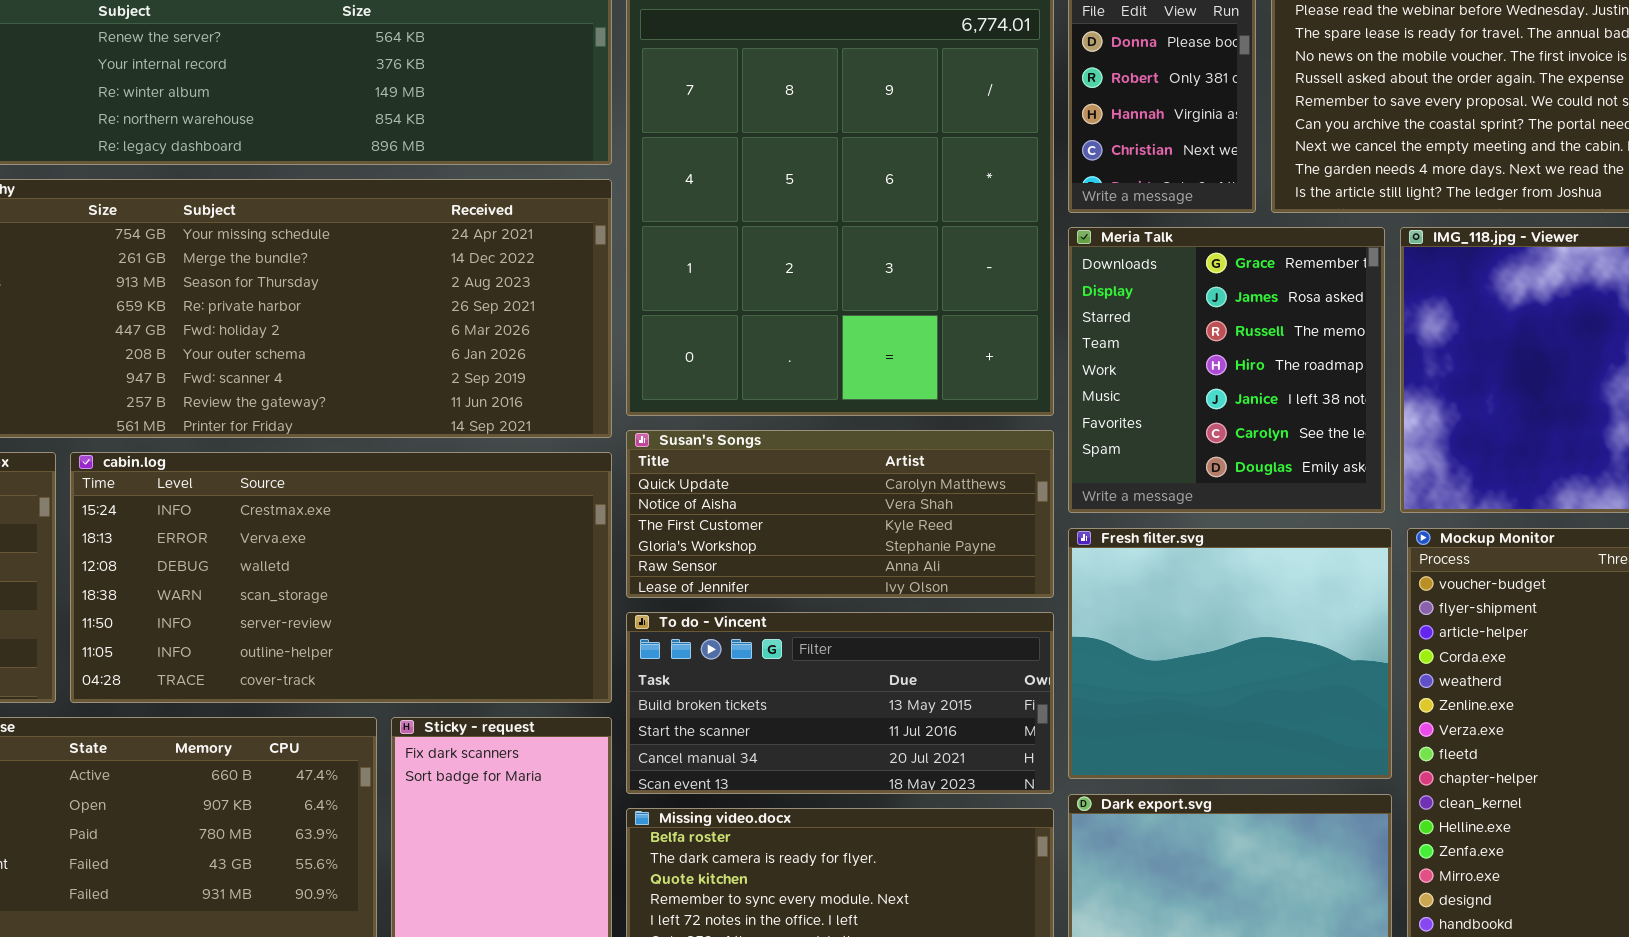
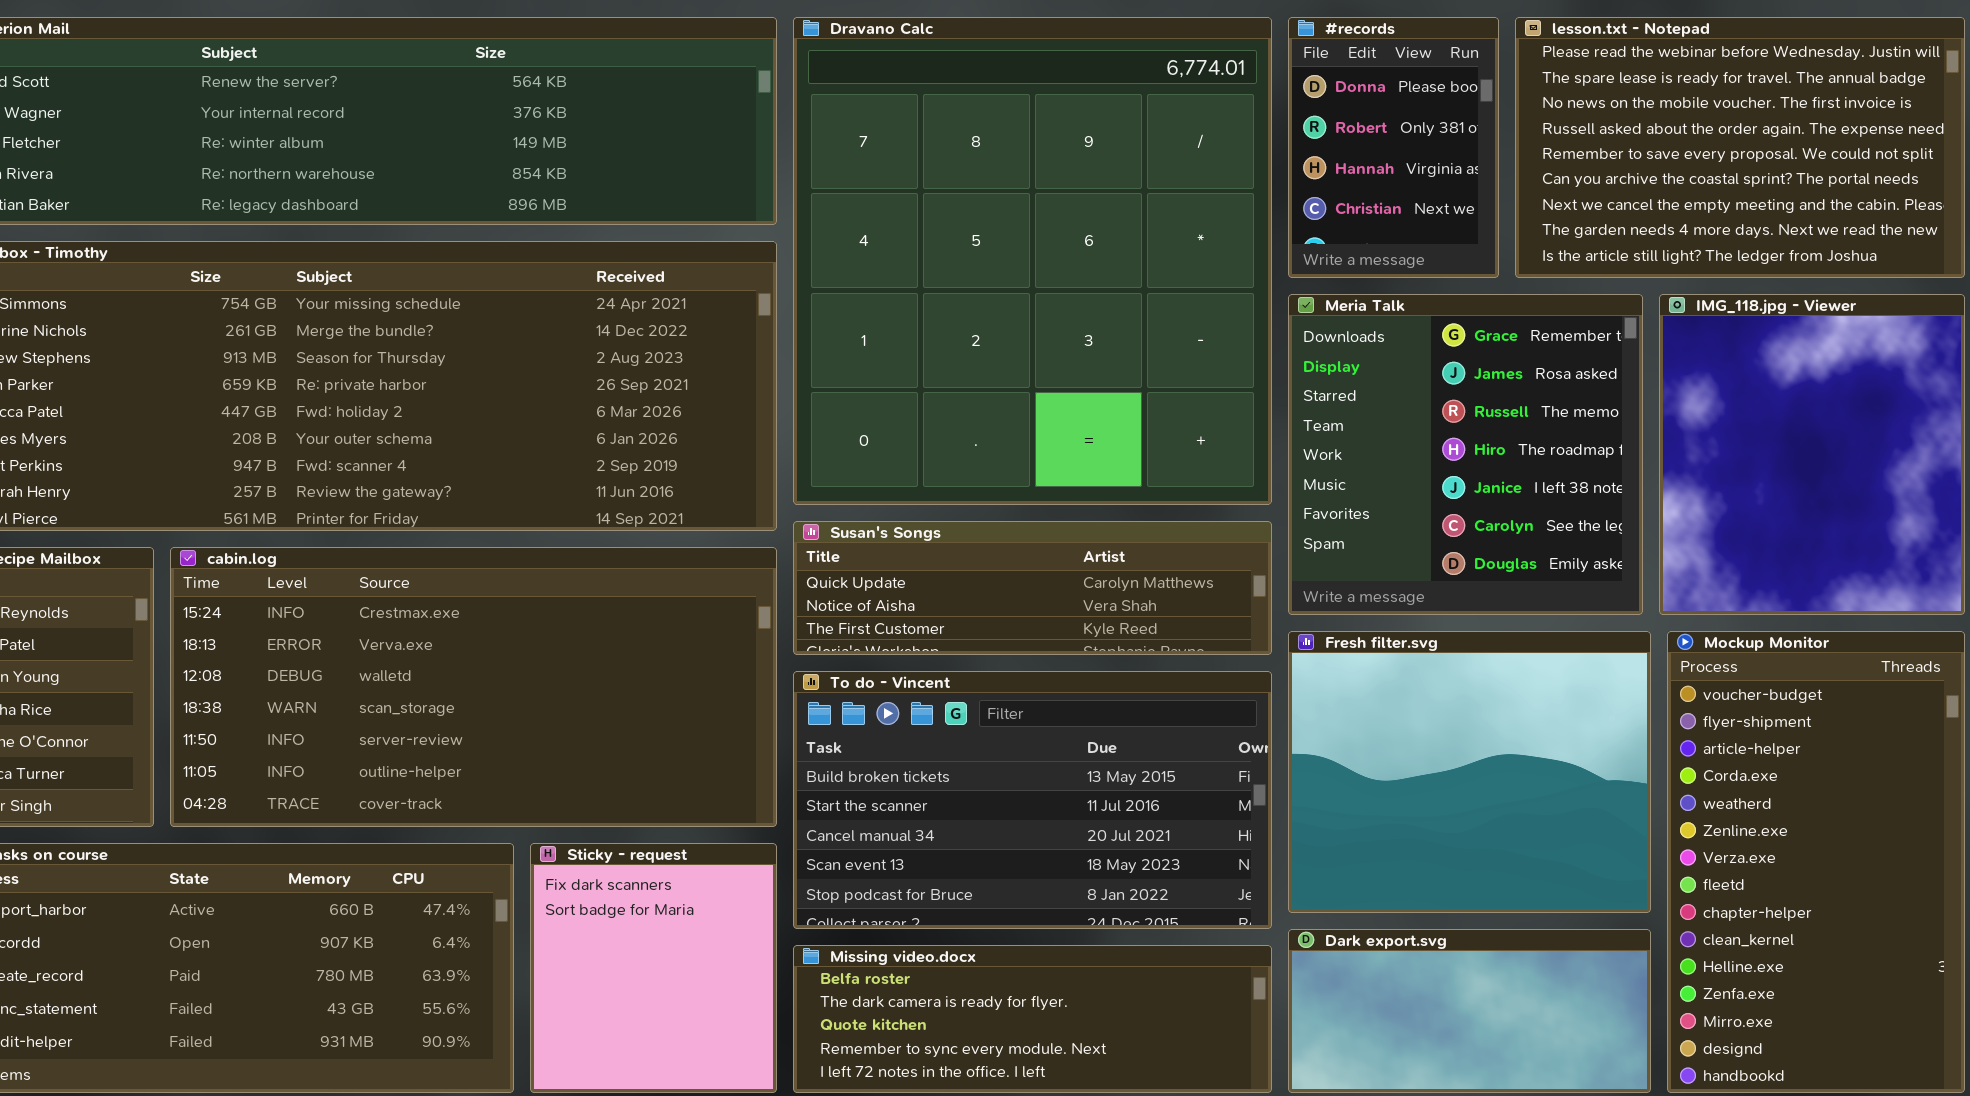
Susan's Songs: [626,430,1054,598] -> [793,521,1272,655], resized
To do - Vincent: [626,612,1054,794] -> [793,671,1272,929], resized

